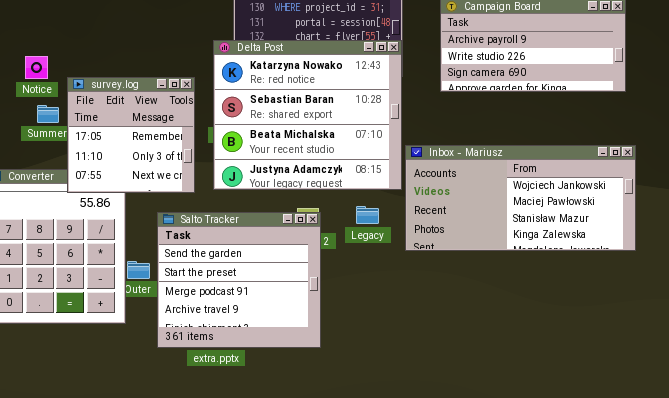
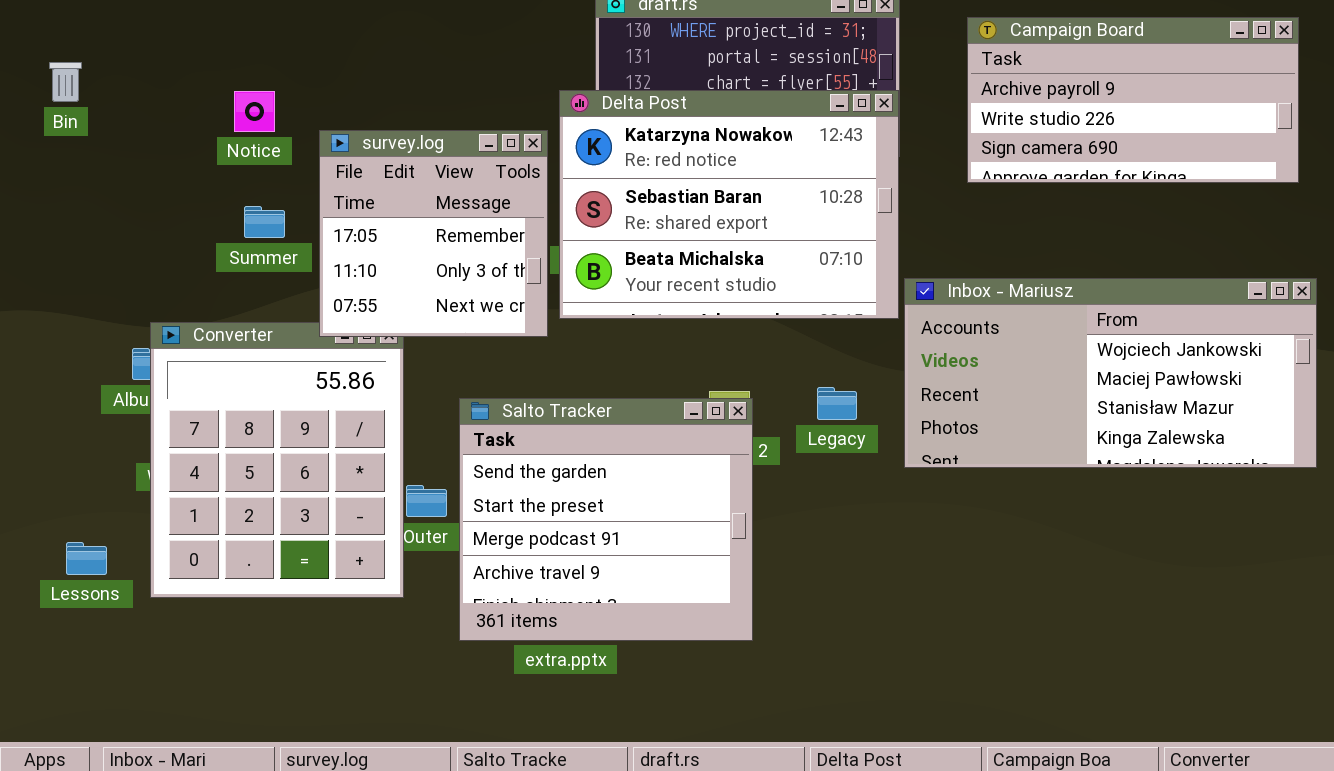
Delta Post: [213,40,402,190] -> [559,90,899,319], resized
Notice: [25,56,48,79] -> [234,91,275,132], moved
survey.log: [67,77,195,193] -> [319,130,548,337], moved

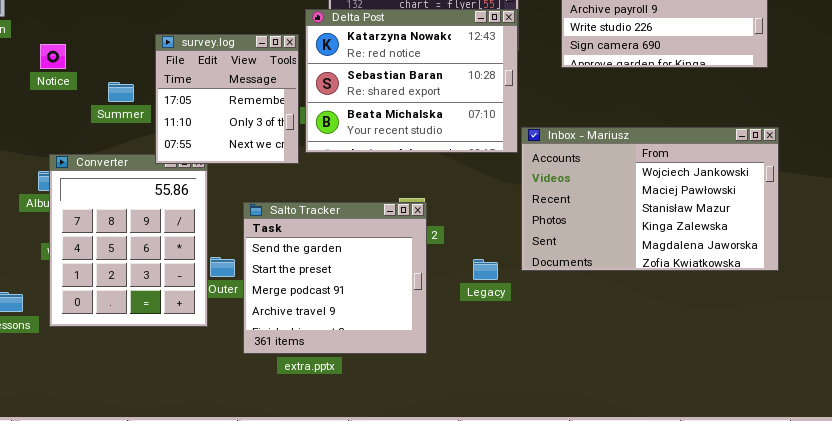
Notice: [234,91,275,132] -> [40,44,66,69], moved
Inbox - Mariusz: [904,278,1317,468] -> [521,127,779,271], resized
Legacy: [817,387,857,420] -> [473,259,498,280], moved

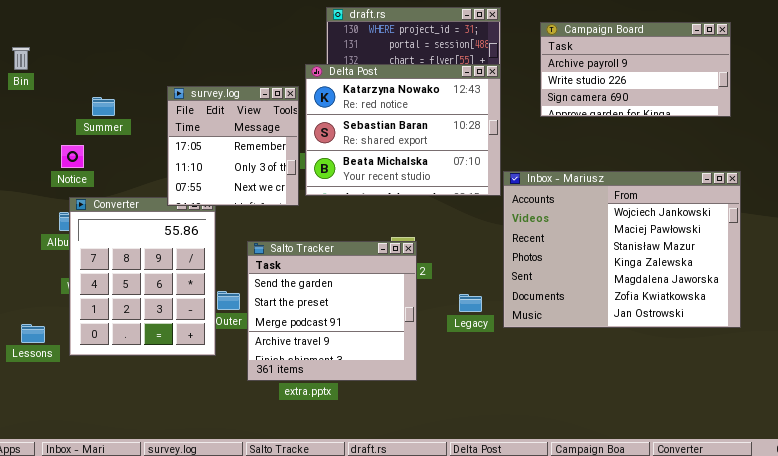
Notice: [40,44,66,69] -> [61,145,84,168], moved
Summer: [108,82,134,102] -> [92,97,115,116], moved
Inbox - Mariusz: [521,127,779,271] -> [503,171,741,328], resized

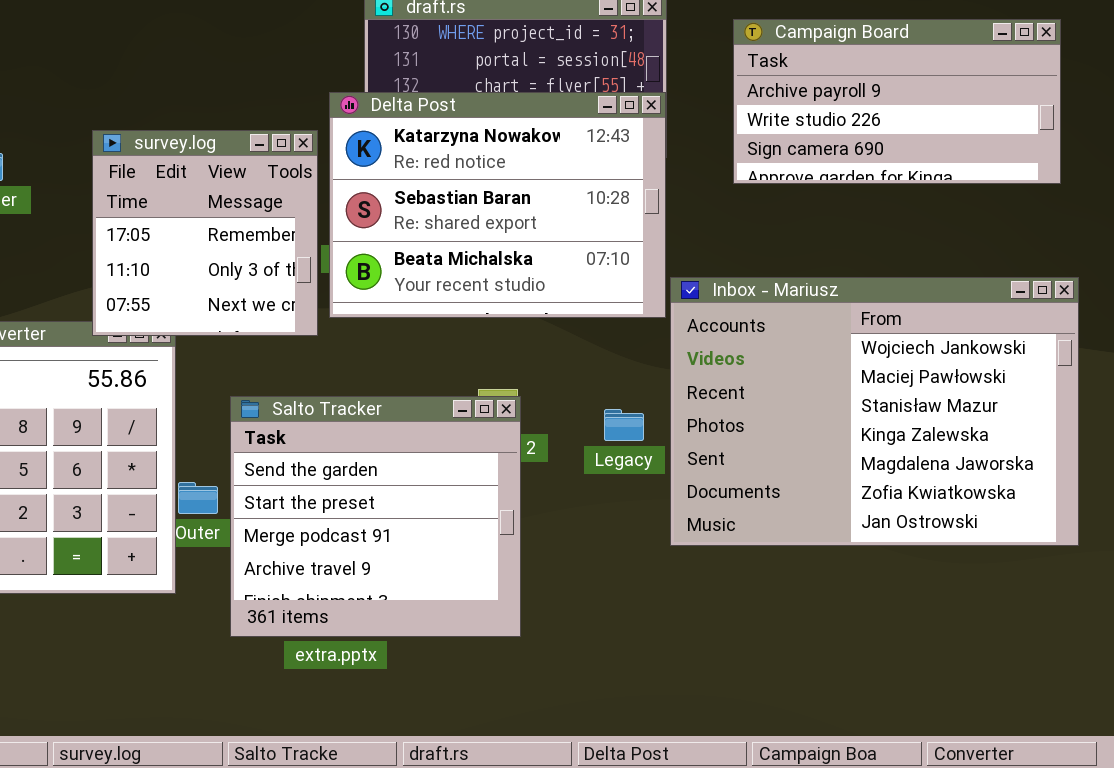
Legacy: [459,294,482,312] -> [604,409,644,441], moved

